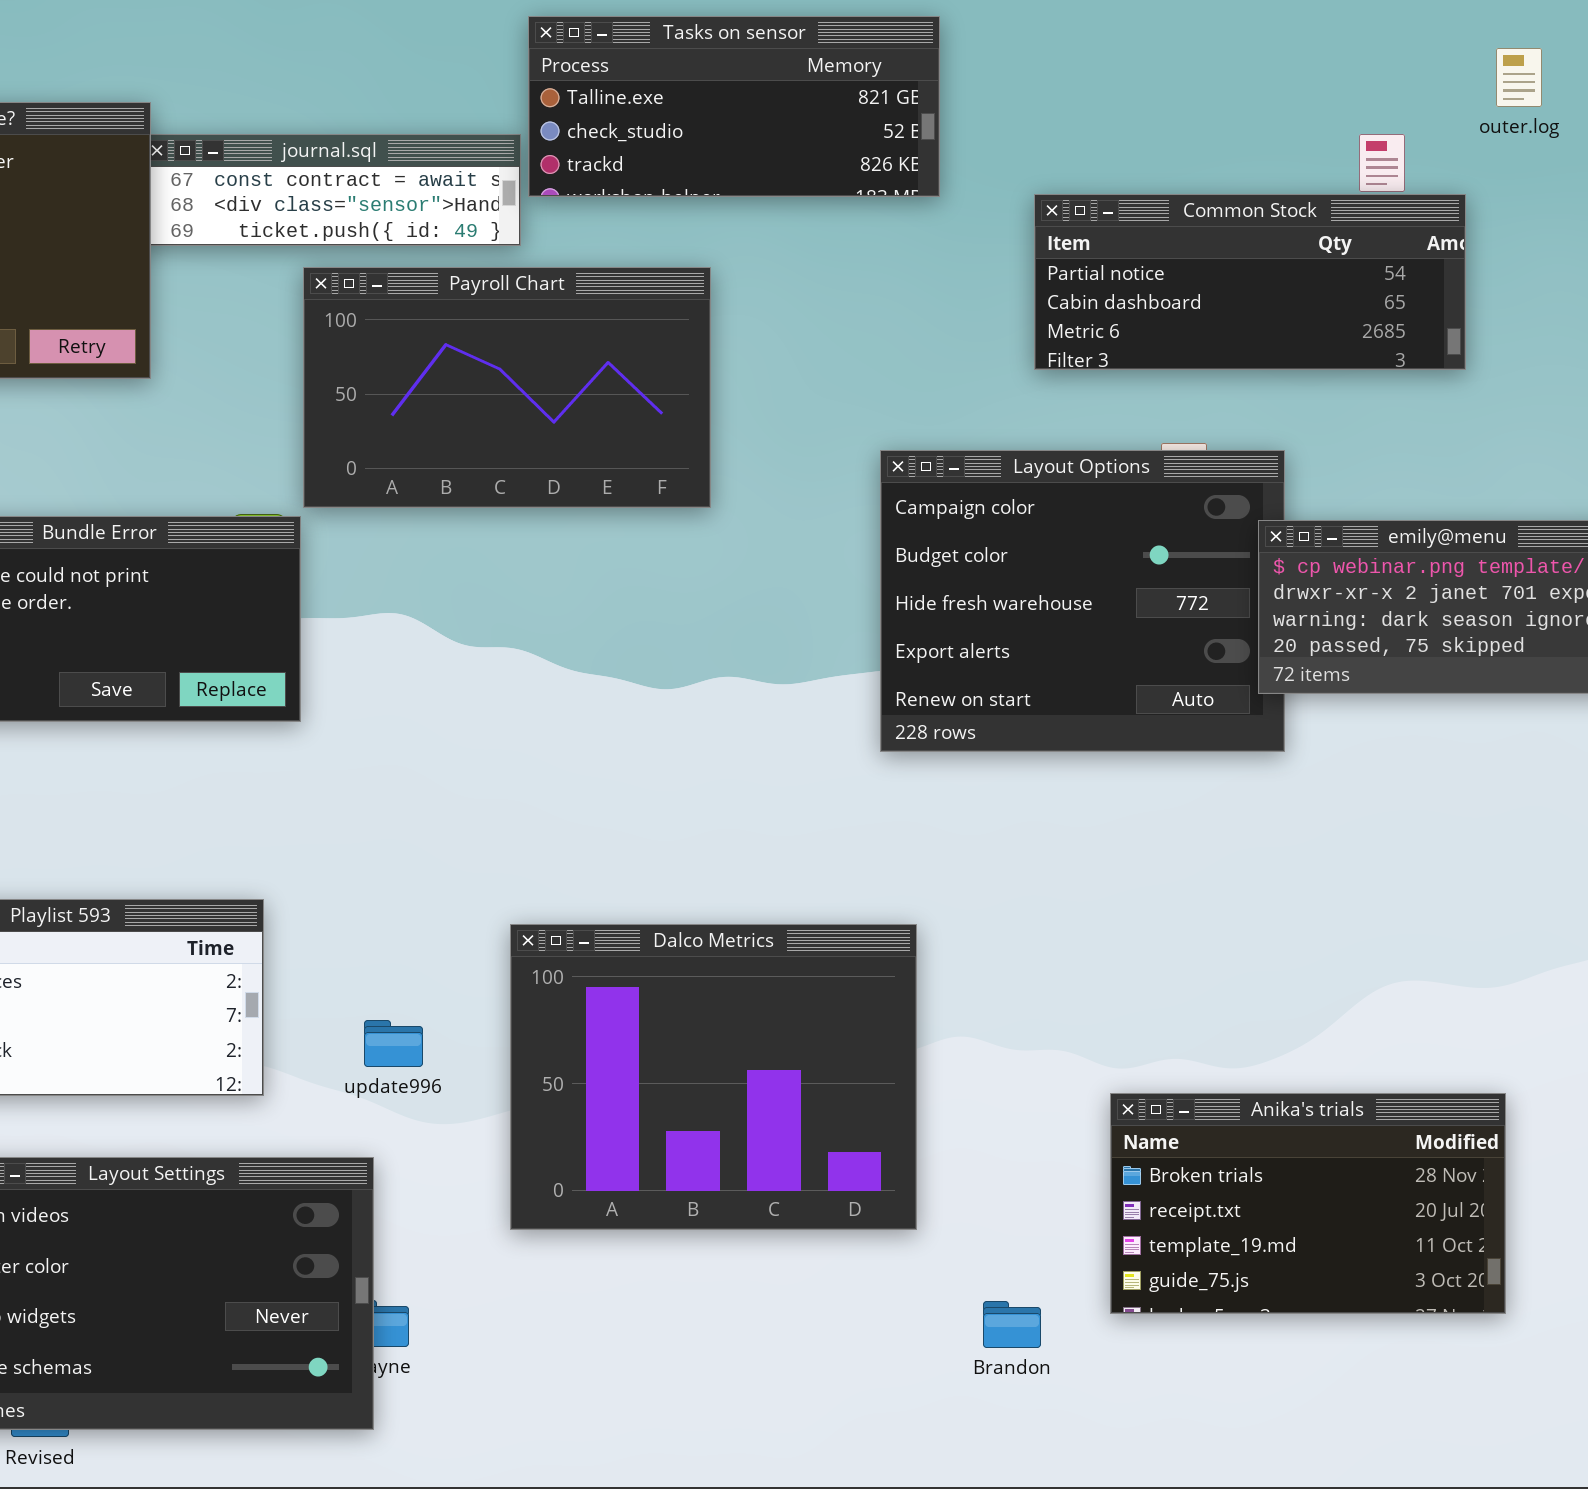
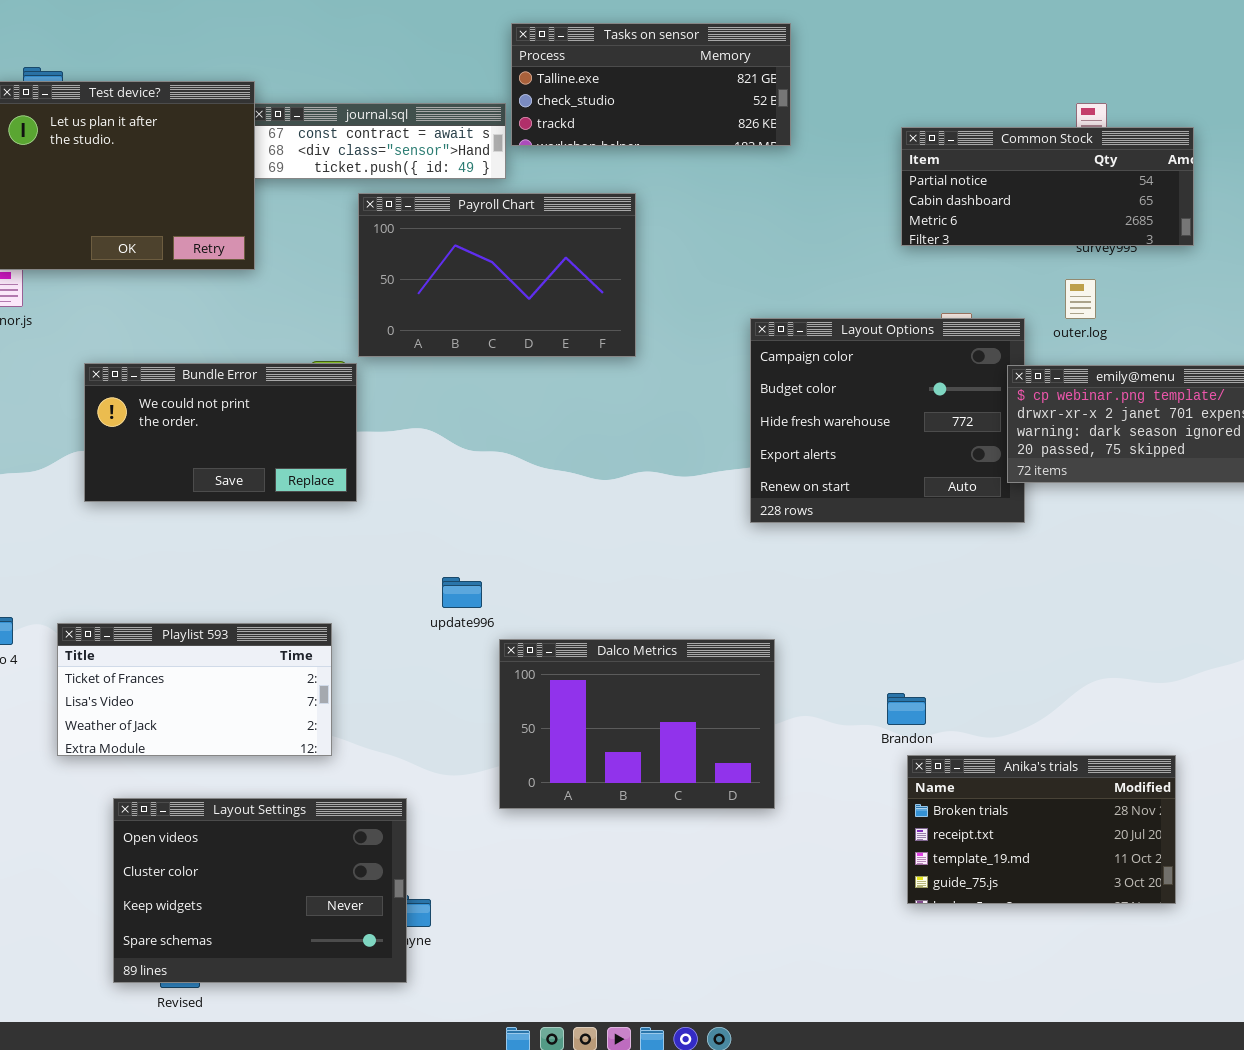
outer.log: [1496,48,1542,107] -> [1065,279,1096,319], moved
Common Stock: [1034,194,1466,370] -> [901,127,1194,246], moved
Dalco Metrics: [510,924,917,1230] -> [499,639,775,809], resized
update996: [364,1020,423,1067] -> [442,577,482,608], moved
Brandon: [983,1301,1041,1348] -> [887,693,926,725], moved

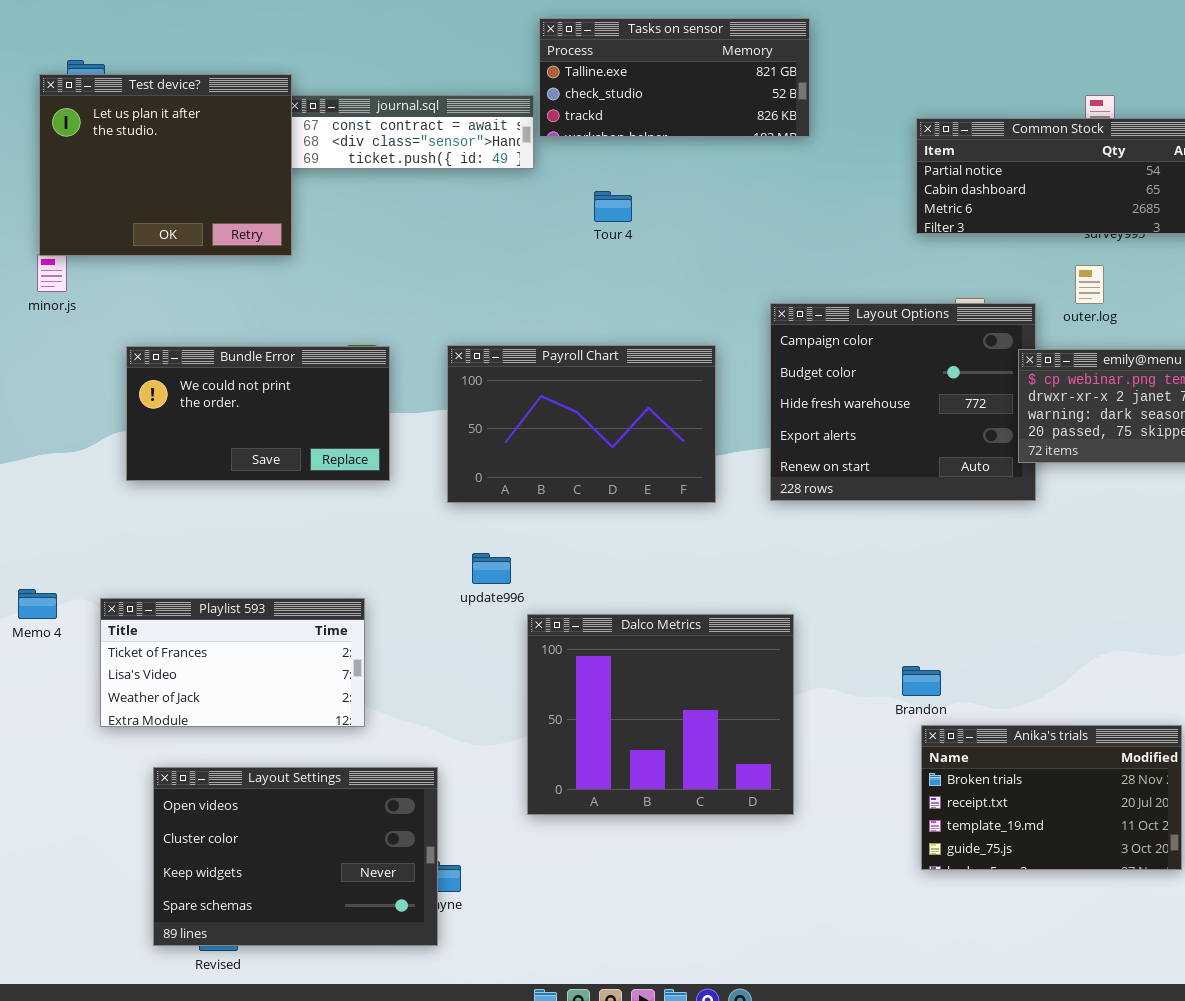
Payroll Chart: [358,193,636,357] -> [447,345,716,503], moved
Dalco Metrics: [499,639,775,809] -> [527,614,794,815], resized

